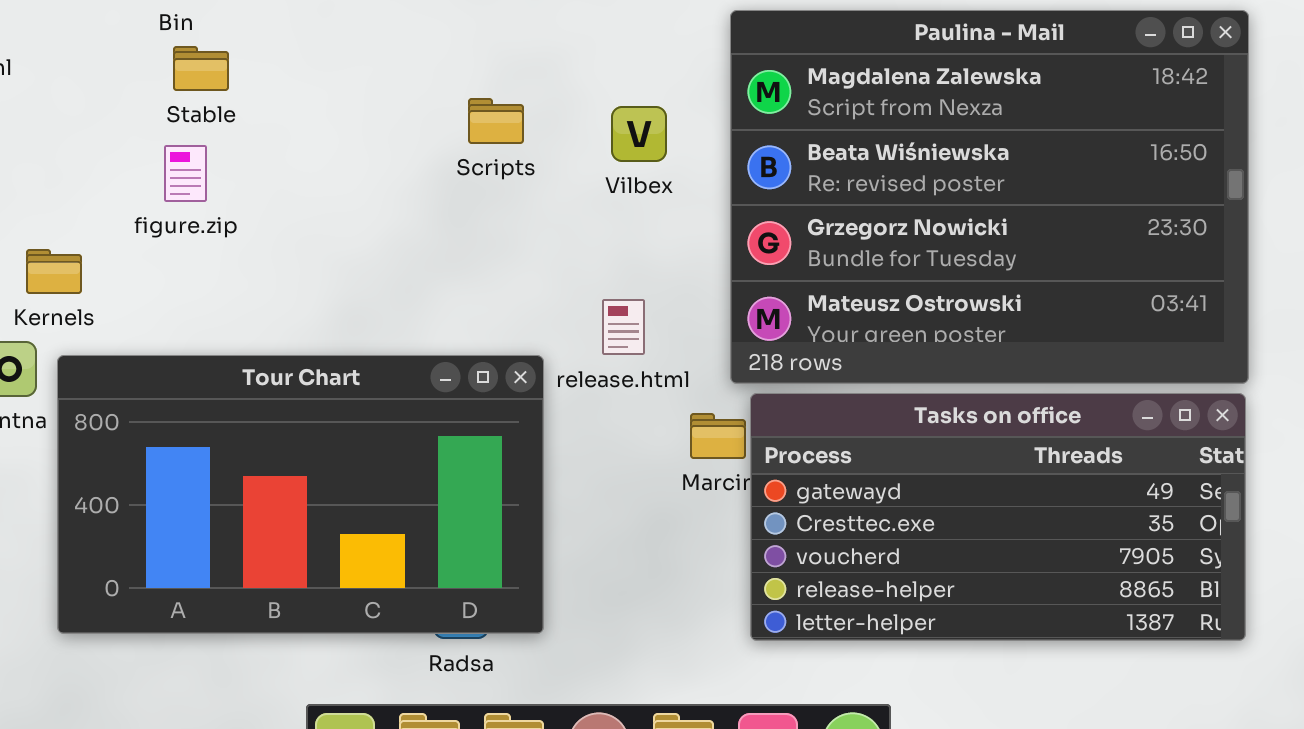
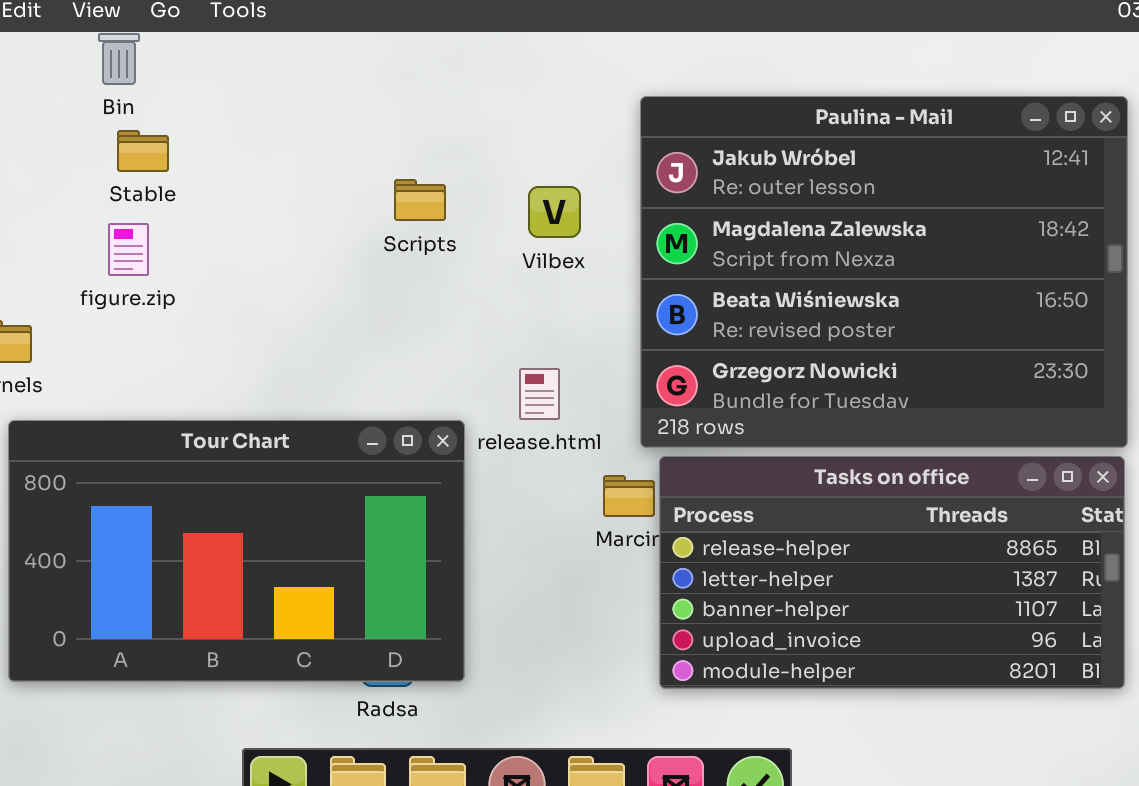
Paulina - Mail: [730,10,1249,384] -> [640,96,1128,448], scrolled up 1 row
Tasks on office: [750,393,1246,641] -> [659,456,1125,689], scrolled down 3 rows

